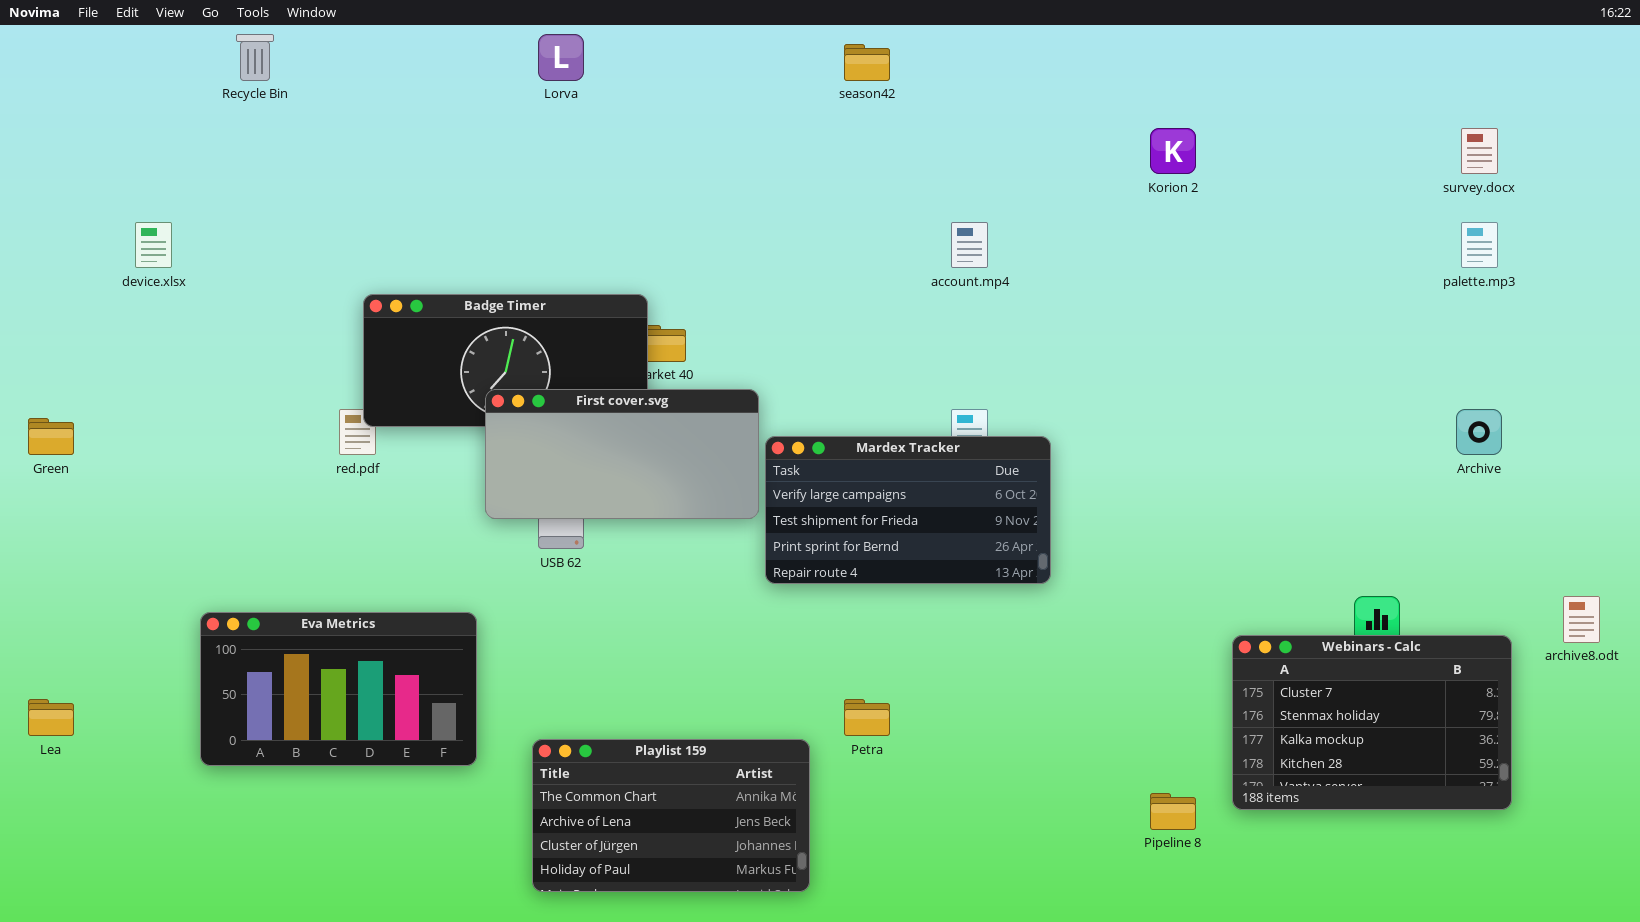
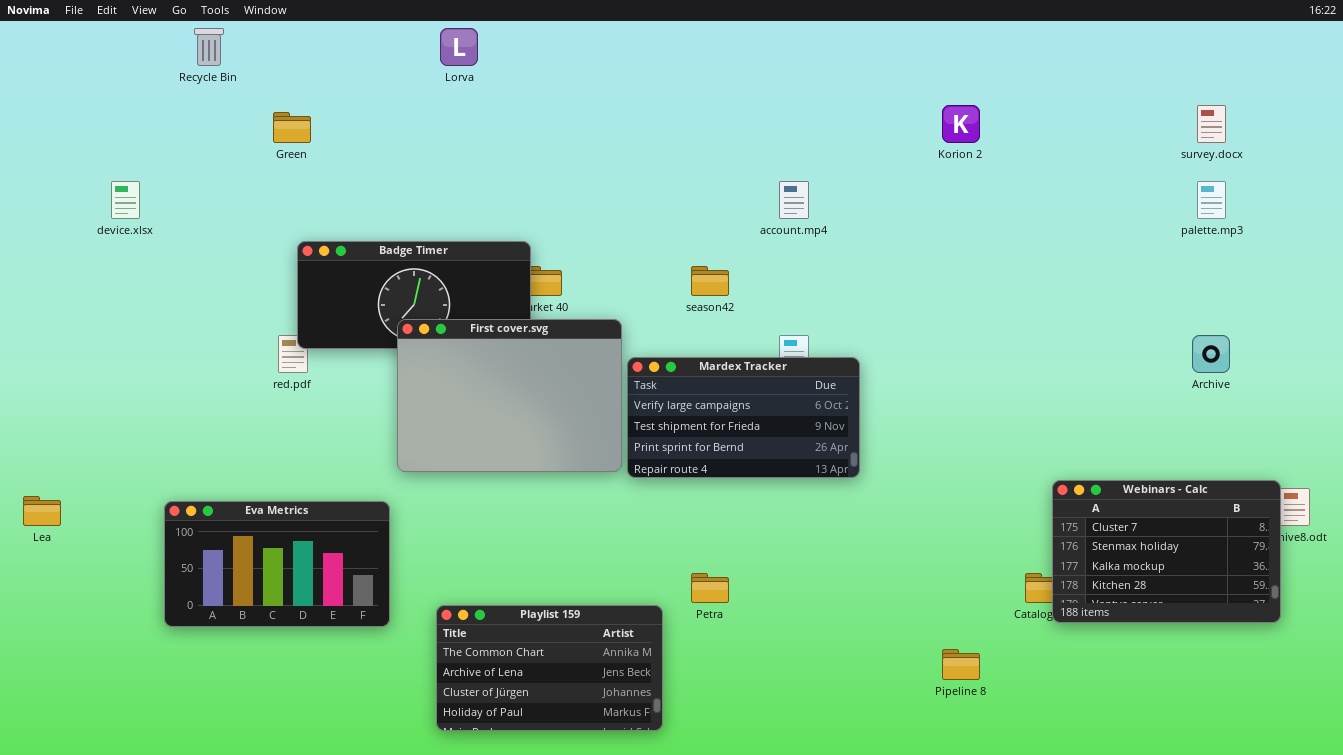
season42: [844,44,890,81] -> [691,266,729,296], moved
First cover.svg: [485,389,759,519] -> [397,319,622,472], resized
Green: [28,418,74,455] -> [273,112,311,143], moved
Webinars - Calc: [1232,635,1512,810] -> [1052,480,1281,623], moved
Lea: [28,699,74,736] -> [23,496,61,526], moved

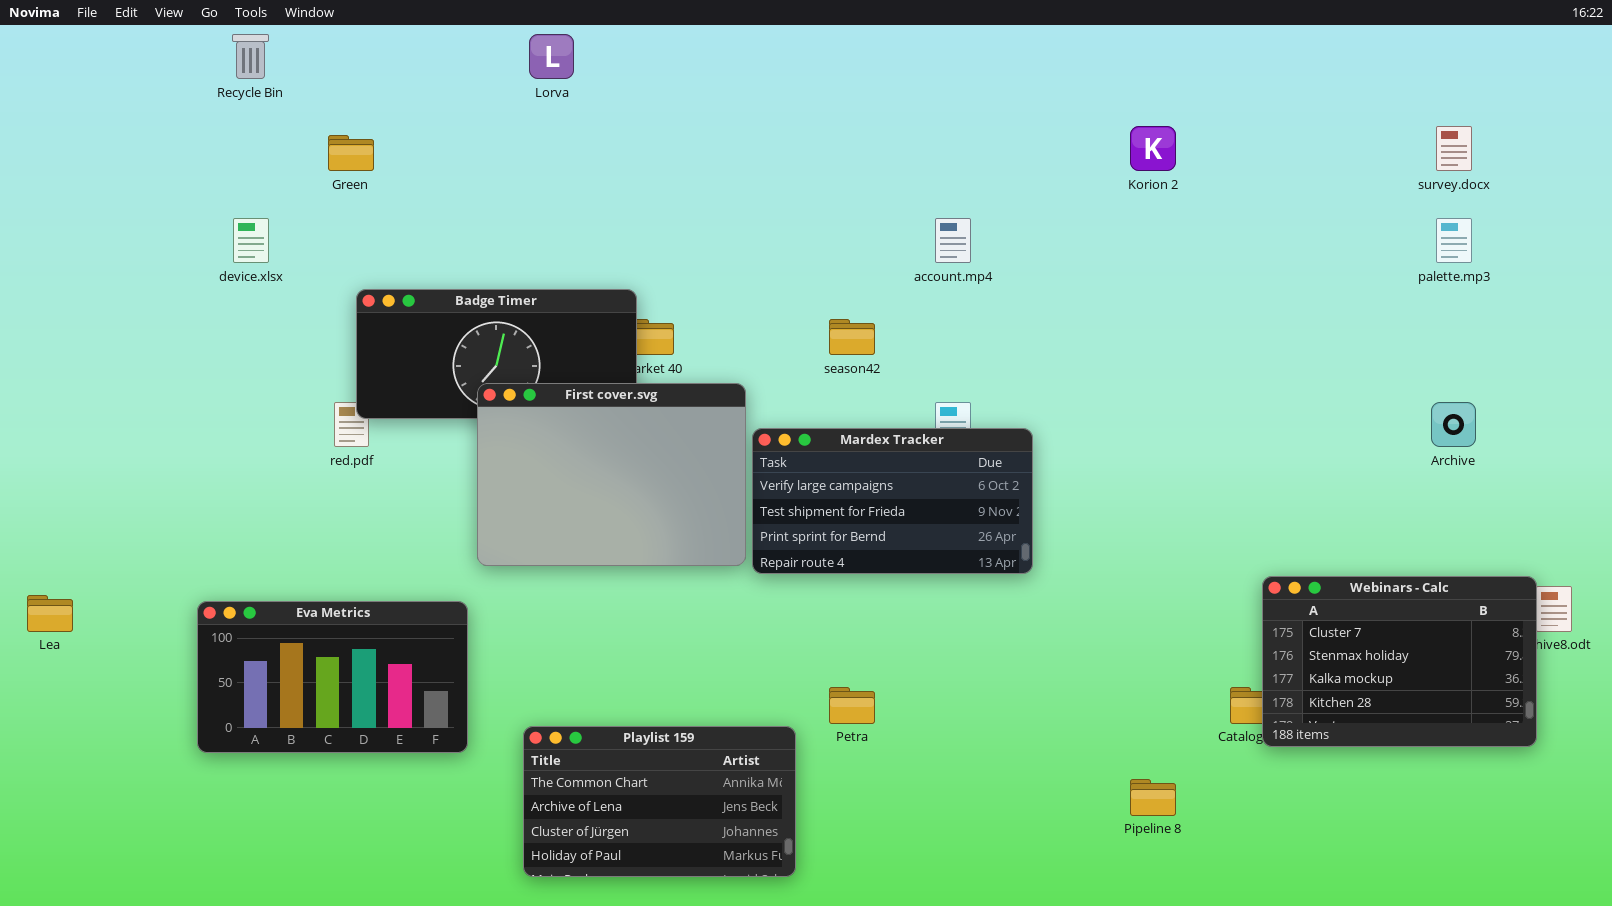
device.xlsx: [111,181,140,219] -> [233,218,269,263], moved

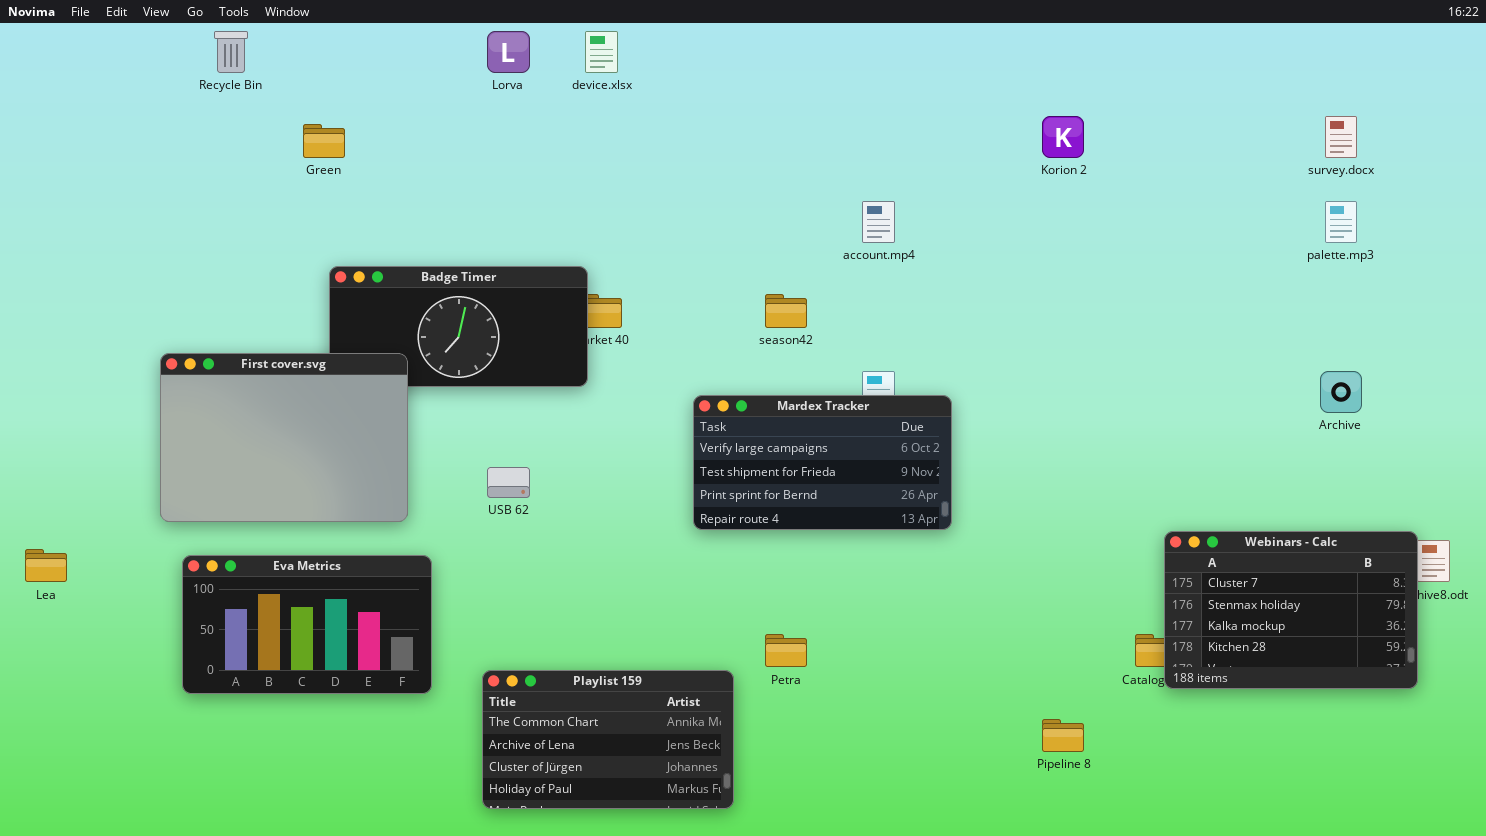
device.xlsx: [233,218,269,263] -> [585,31,618,73], moved
First cover.svg: [477,383,746,566] -> [160,353,408,522], moved

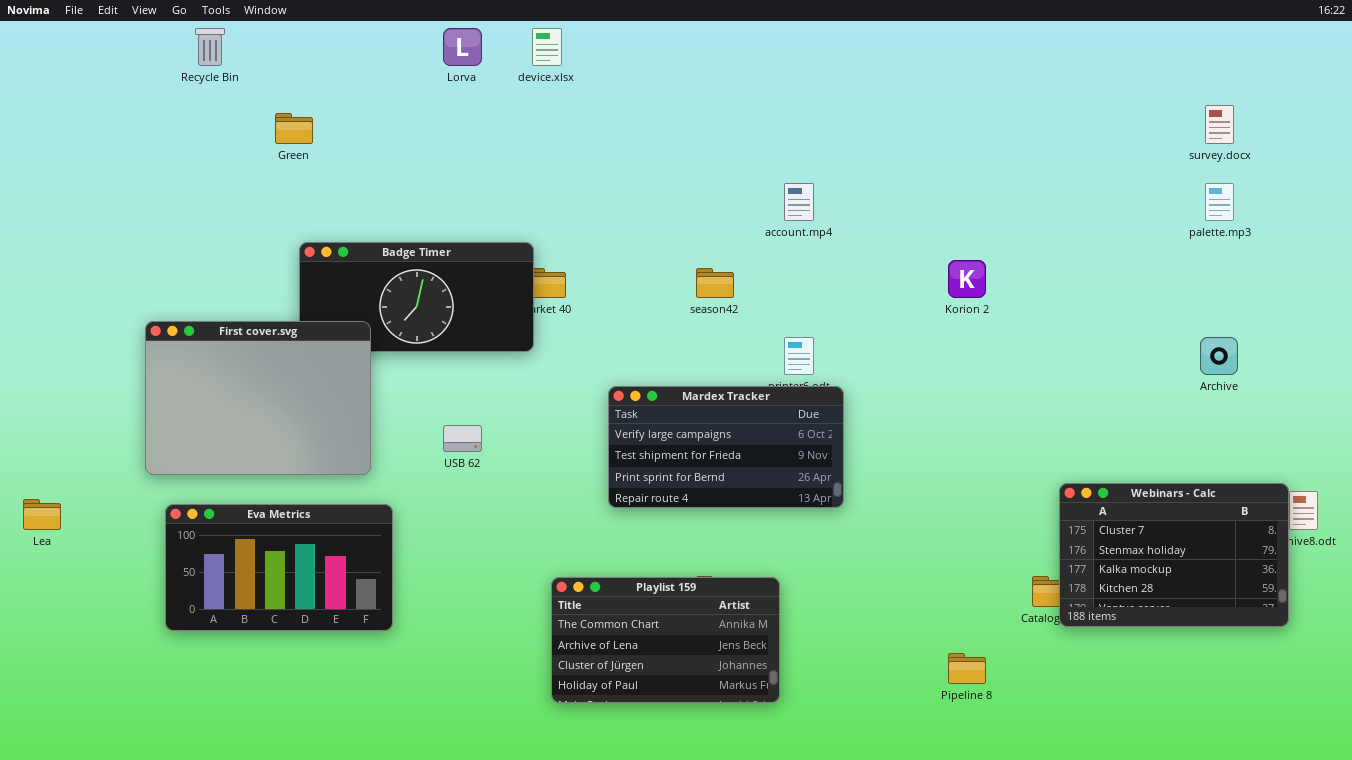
Korion 2: [1042,116,1084,158] -> [948,260,986,298], moved
Mardex Tracker: [693,395,952,530] -> [608,386,844,508], moved
Playlist 159: [482,670,734,809] -> [551,577,780,703], moved

